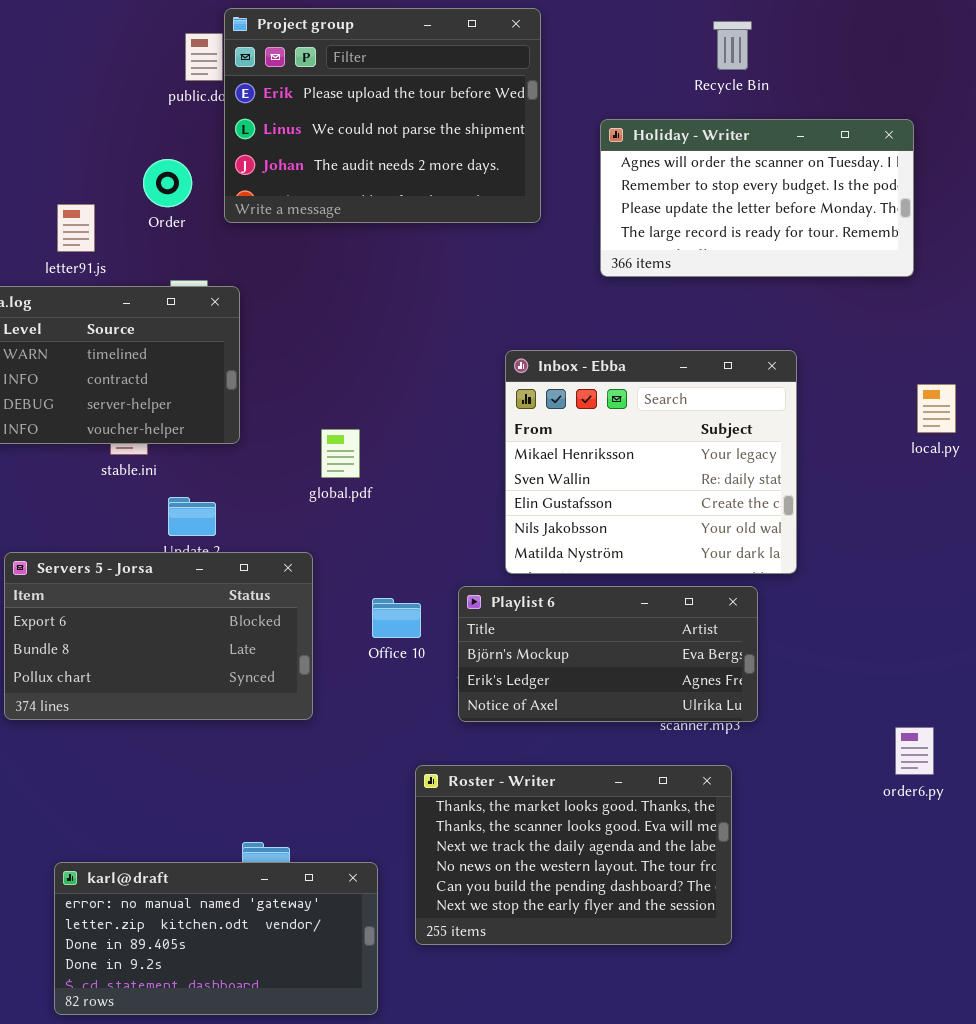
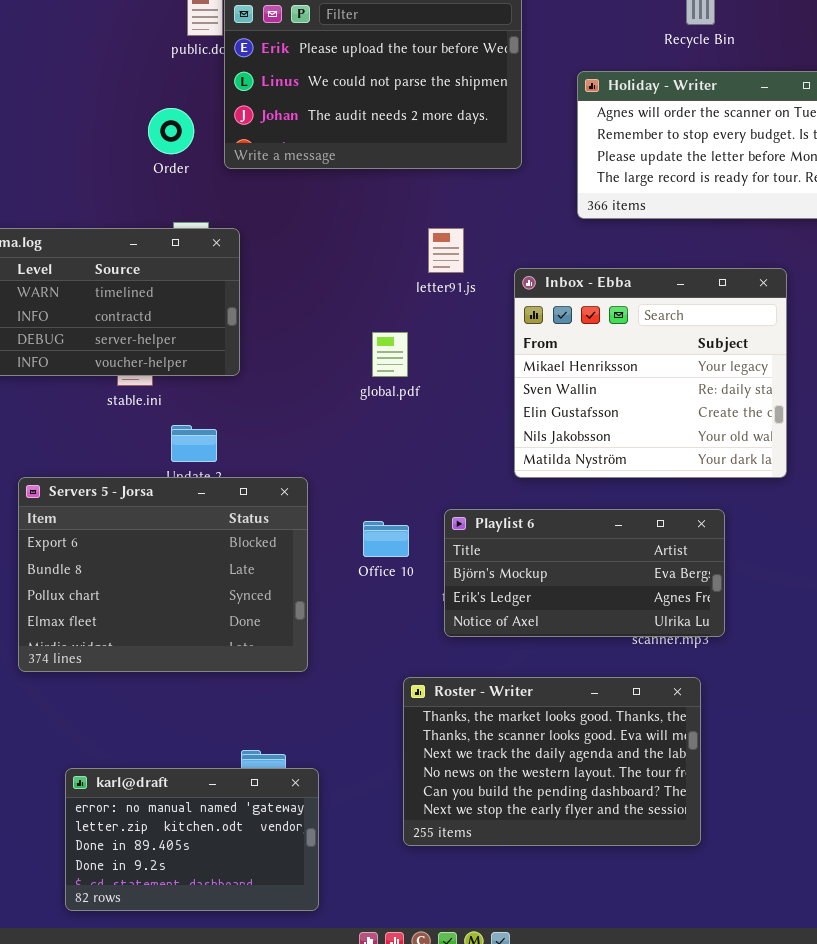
letter91.js: [57,204,95,252] -> [428,228,464,273], moved
Inbox - Ebba: [505,350,797,574] -> [514,268,787,478], moved
global.pdf: [321,429,360,478] -> [372,332,408,377], moved
Servers 5 - Jorsa: [4,552,313,720] -> [18,477,308,672], resized
karl@draft: [54,862,378,1015] -> [65,768,319,911], resized

